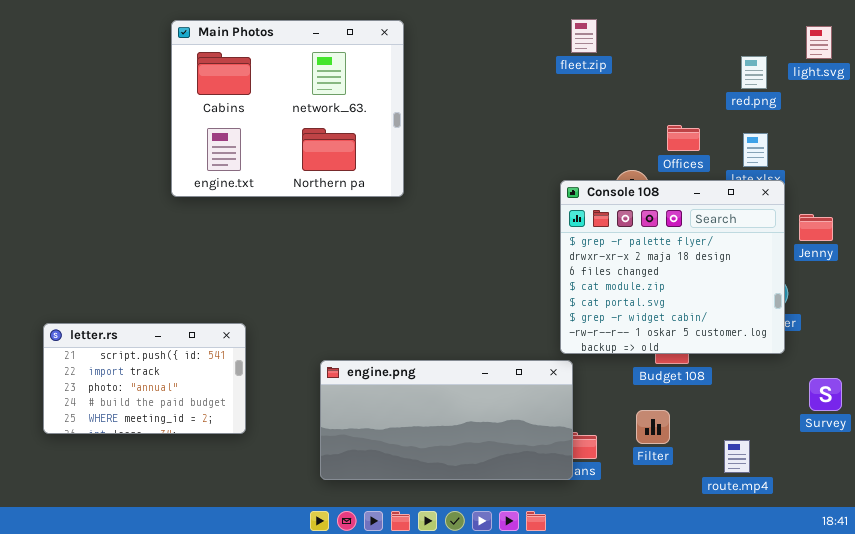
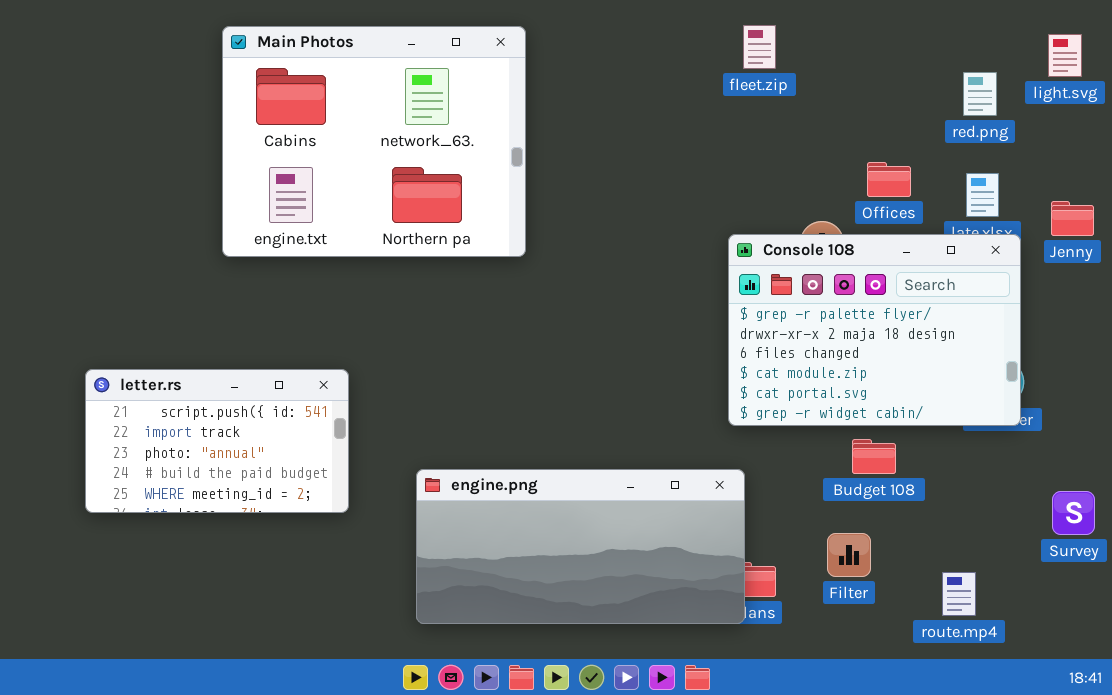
Console 108: [560,180,785,354] -> [728,234,1021,426], resized
Jenny: [799,214,833,241] -> [1051,201,1094,236], moved
letter.rs: [43,323,246,434] -> [85,369,349,513], moved

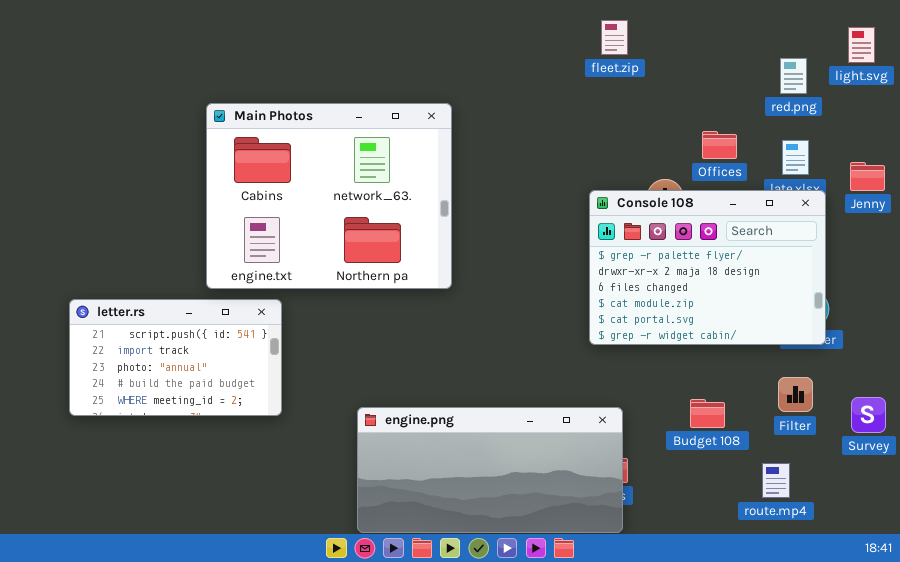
Main Photos: [222,26,526,257] -> [206,103,452,289], moved
Budget 108: [852,439,896,474] -> [690,399,725,428], moved
engine.png: [416,469,745,624] -> [357,407,623,533], moved
Filter: [827,533,871,577] -> [778,377,813,412], moved

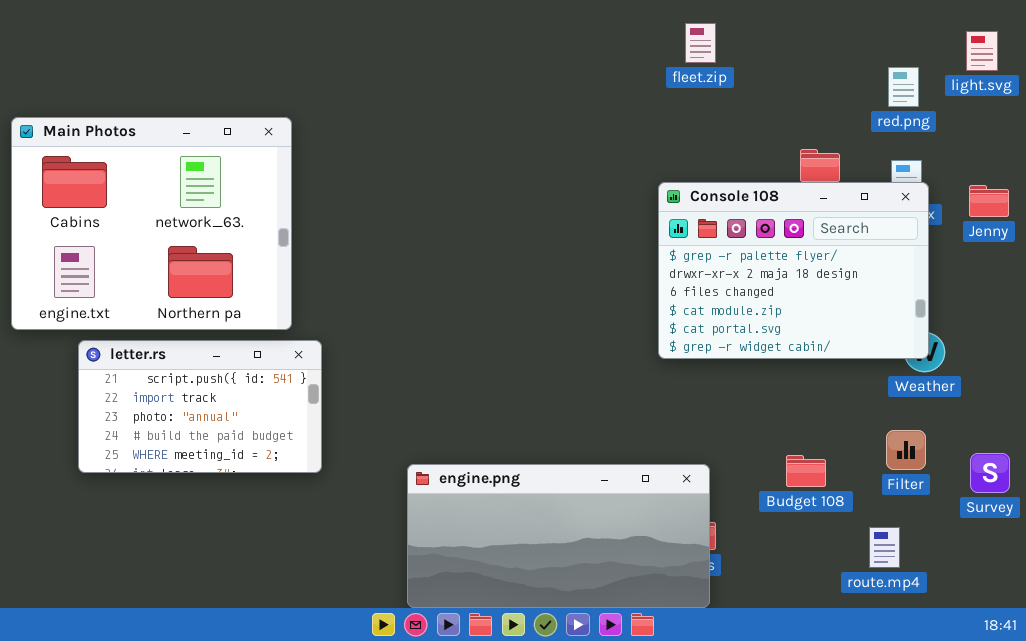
Main Photos: [206,103,452,289] -> [11,117,292,330], moved
Console 108: [589,190,826,345] -> [658,182,929,359], moved

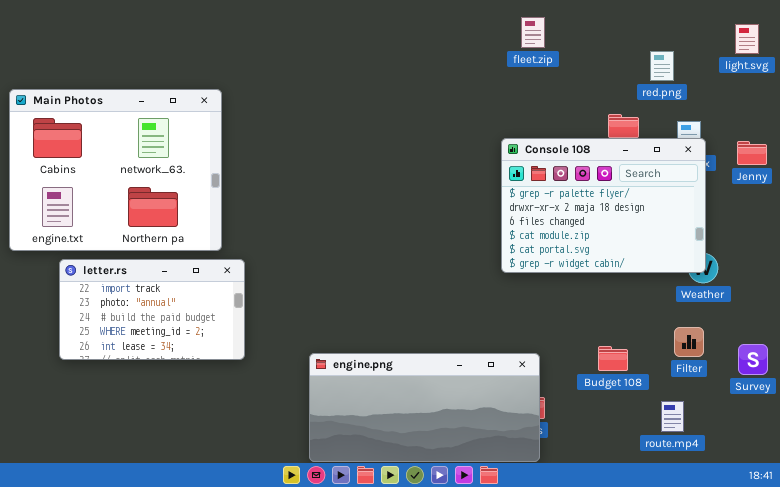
red.png: [888,67,919,107] -> [650,51,674,81], moved
letter.rs: [78,340,322,473] -> [59,259,245,360], scrolled down 1 row

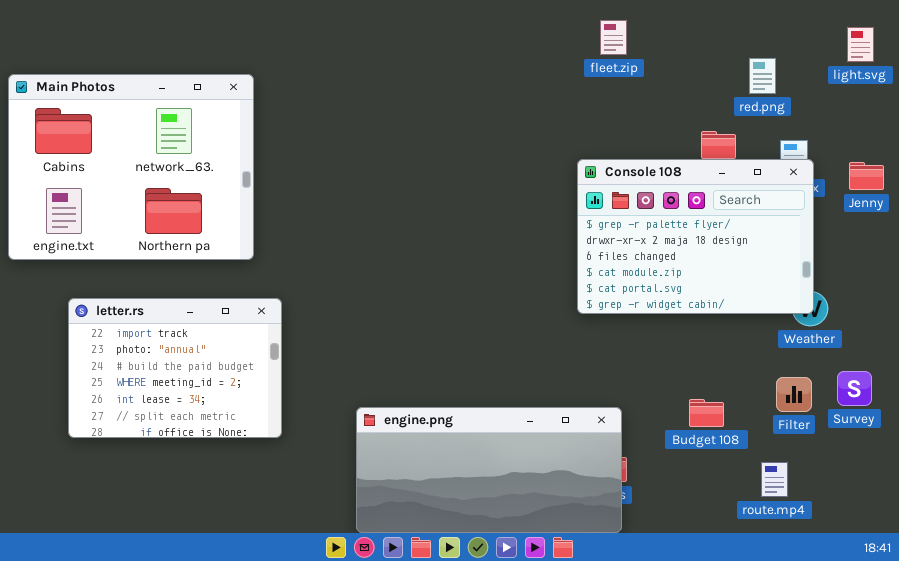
Main Photos: [9,89,222,251] -> [8,74,254,260], moved
letter.rs: [59,259,245,360] -> [68,298,282,438], resized
Survey: [738,344,768,375] -> [837,371,872,406], moved

